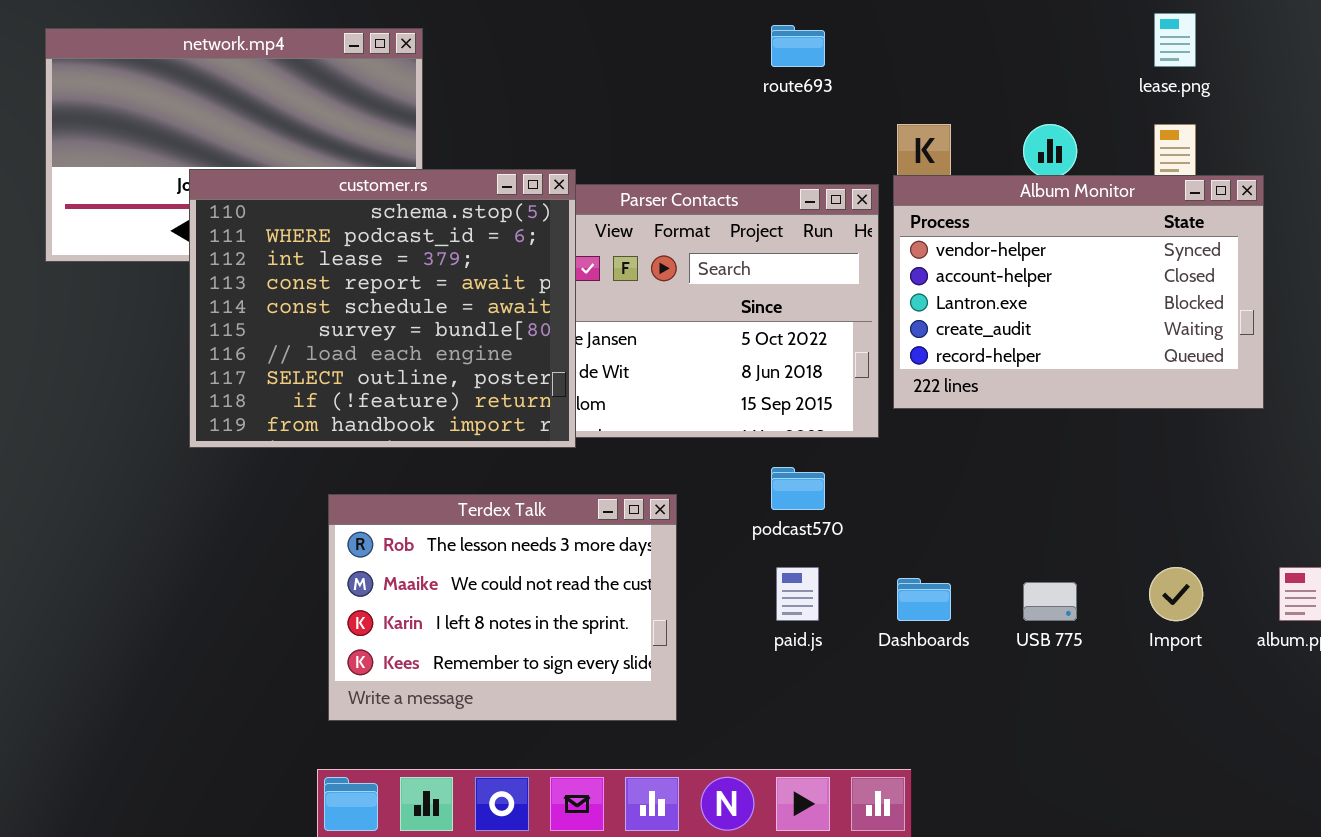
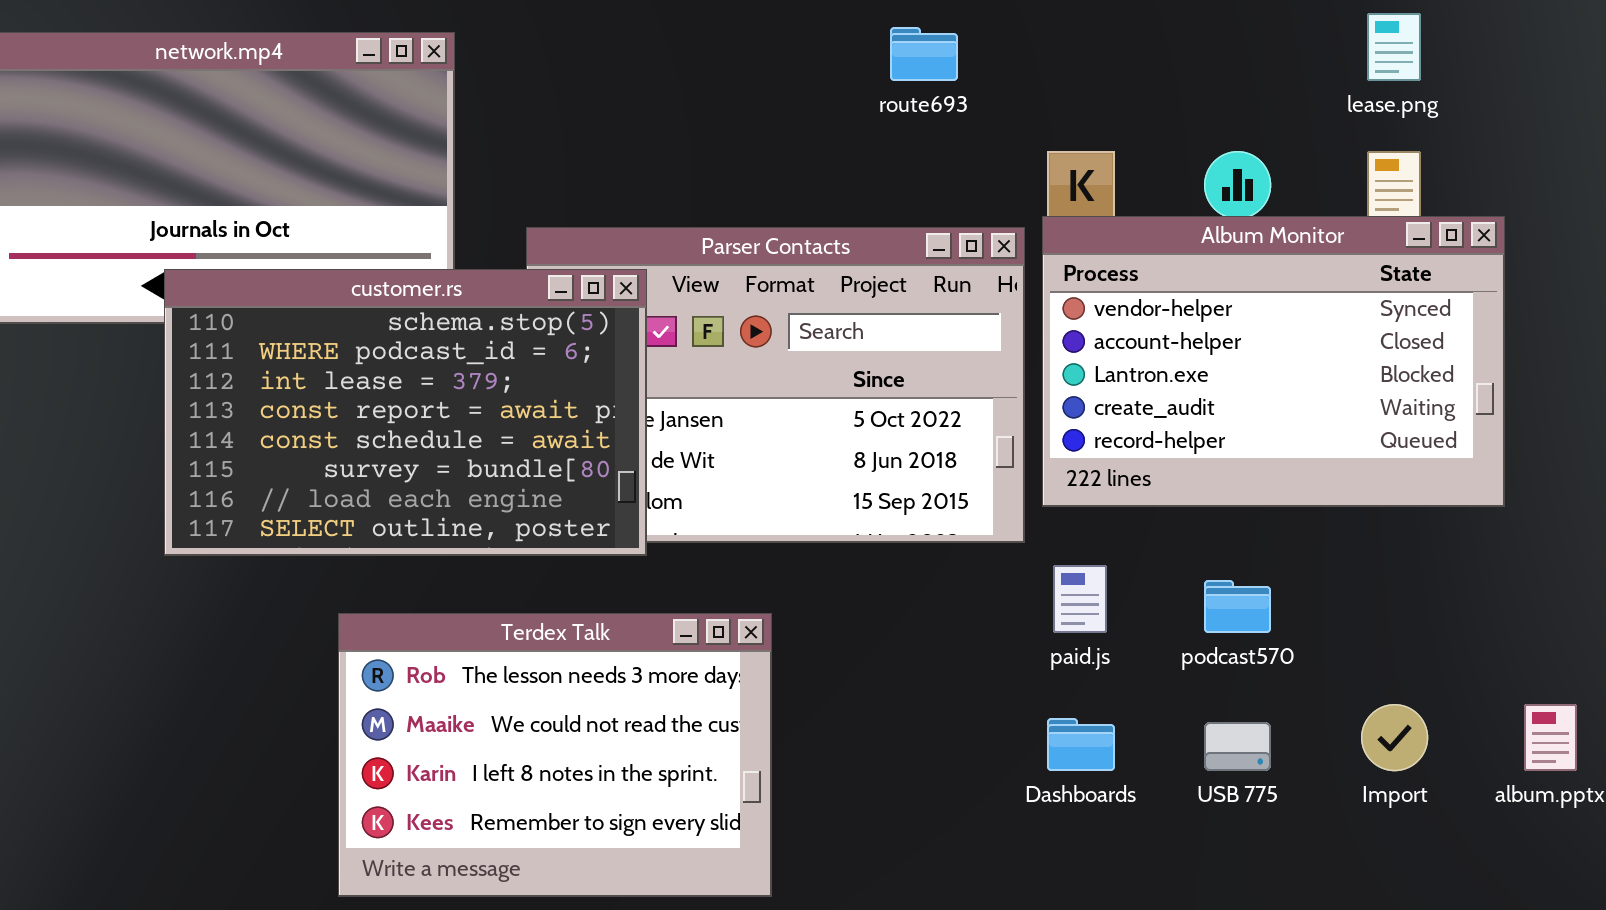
customer.rs: [189,169,576,448] -> [164,269,647,556], resized
podcast570: [771,467,825,510] -> [1204,580,1271,633], moved
paid.js: [776,567,819,621] -> [1053,565,1107,633], moved

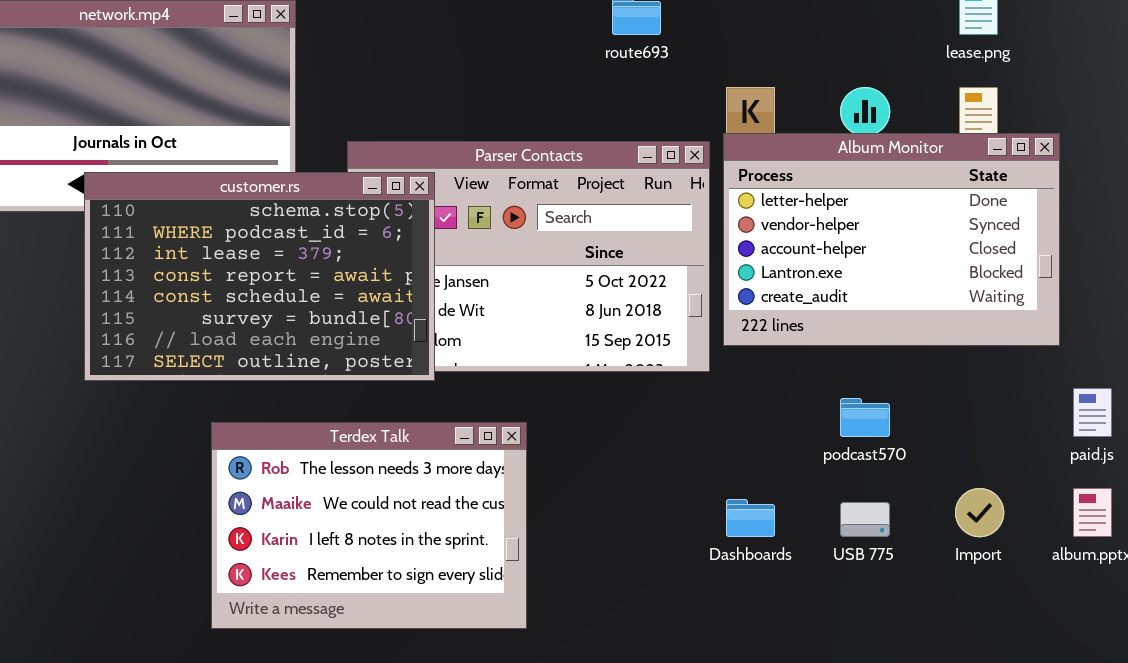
Album Monitor: [1042,216,1505,507] -> [723,133,1060,346], scrolled up 1 row
paid.js: [1053,565,1107,633] -> [1073,388,1112,437], moved

